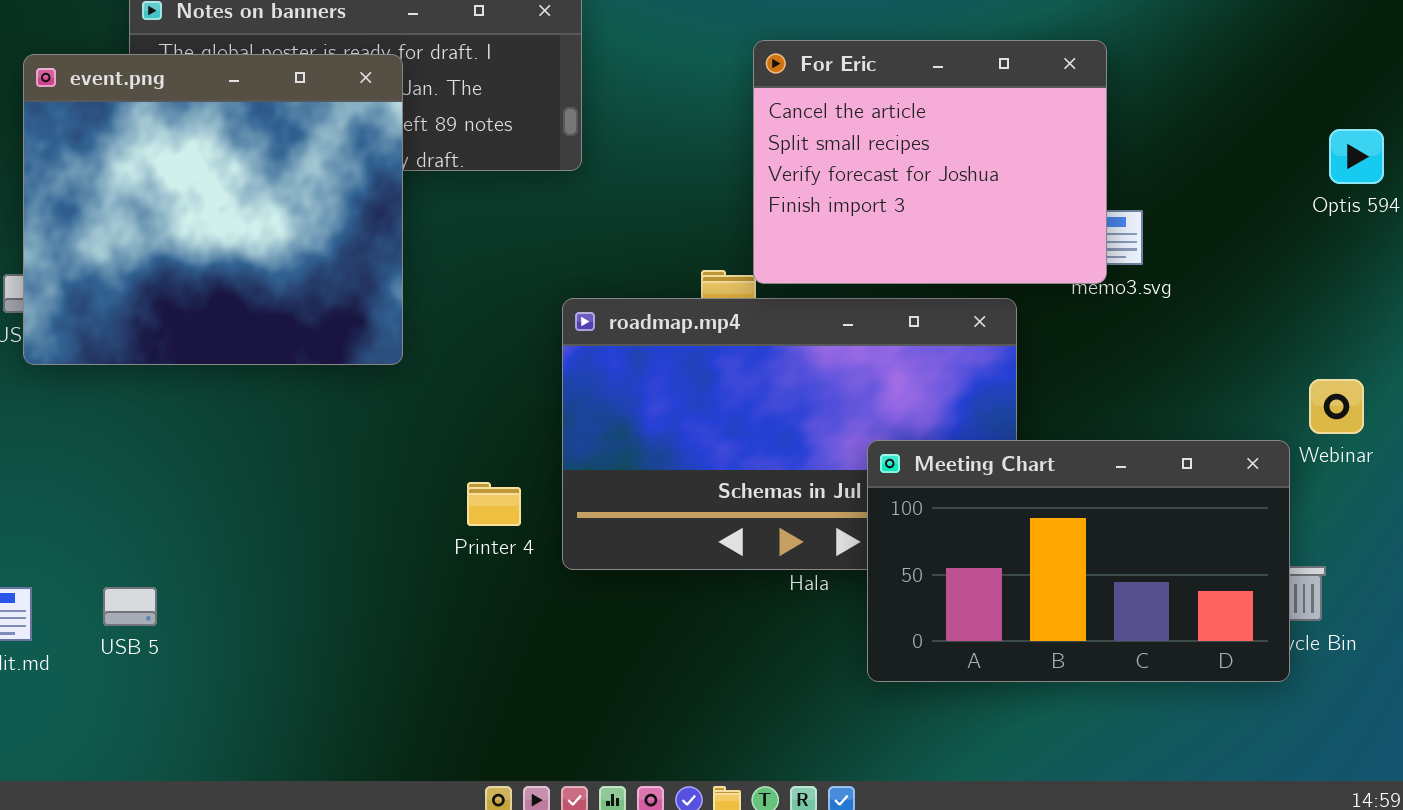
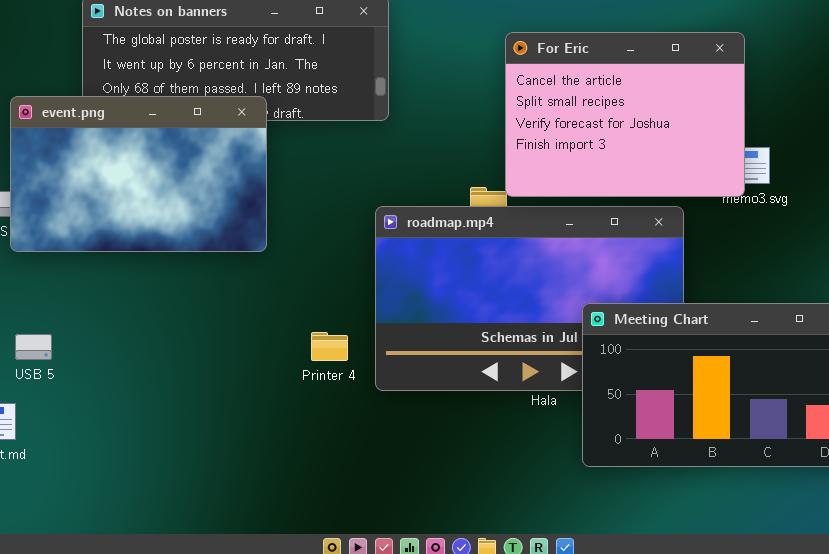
event.png: [23,54,403,365] -> [10,96,267,252], resized
USB 5: [103,587,157,626] -> [15,334,52,360], moved

